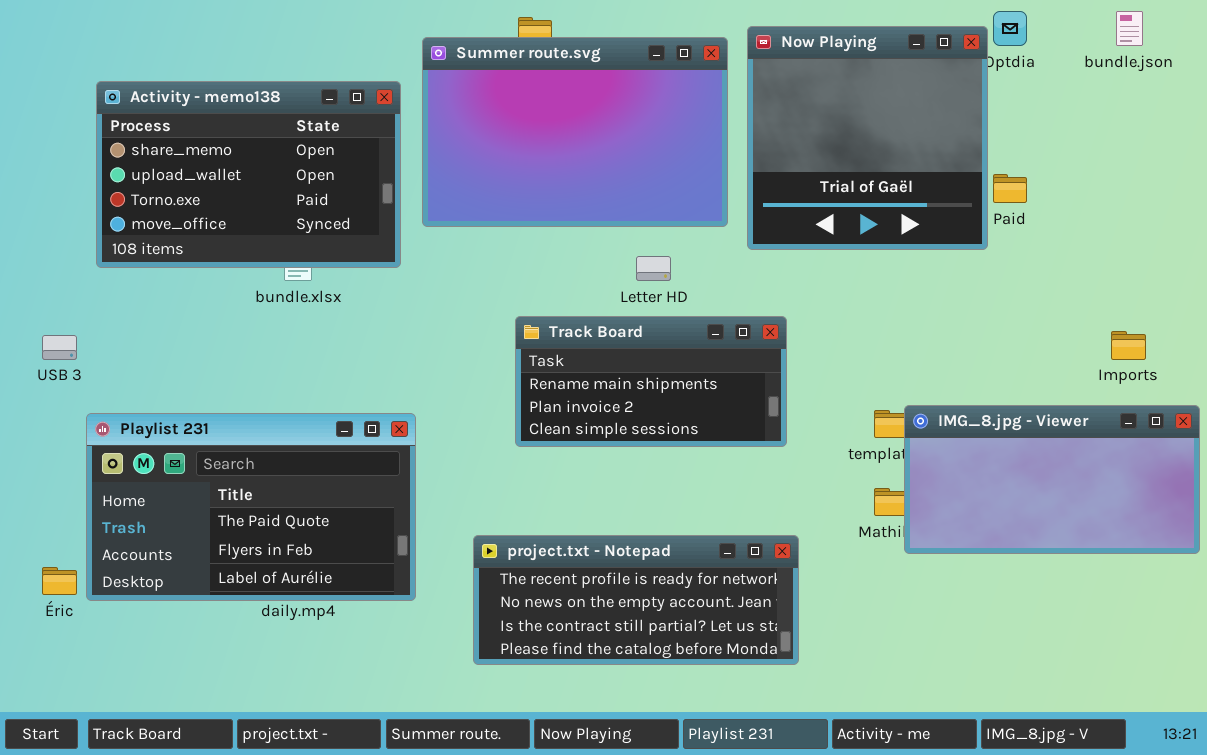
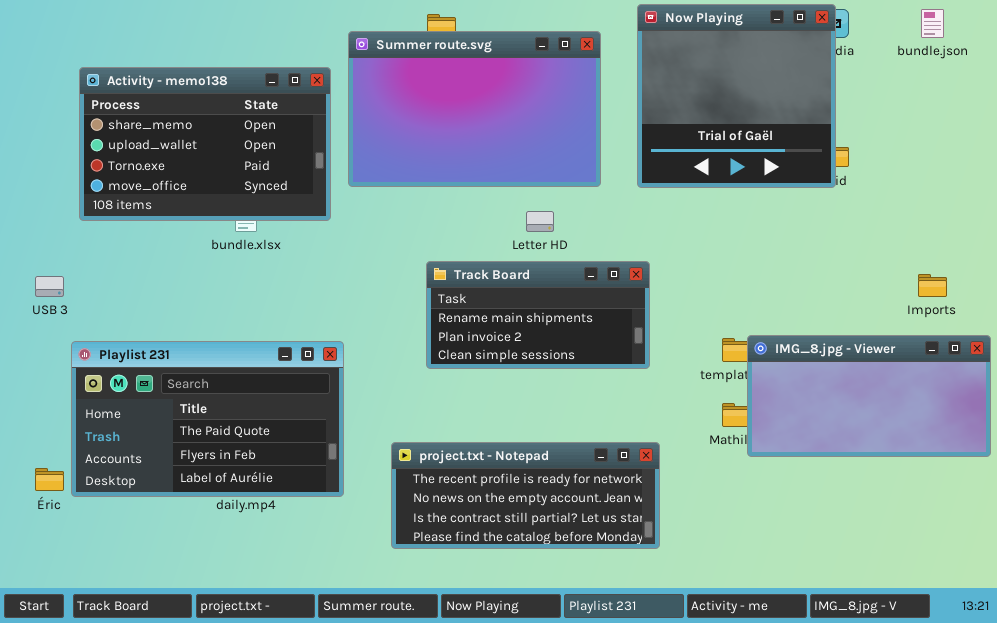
Now Playing: [747,26,988,250] -> [637,4,836,188], moved

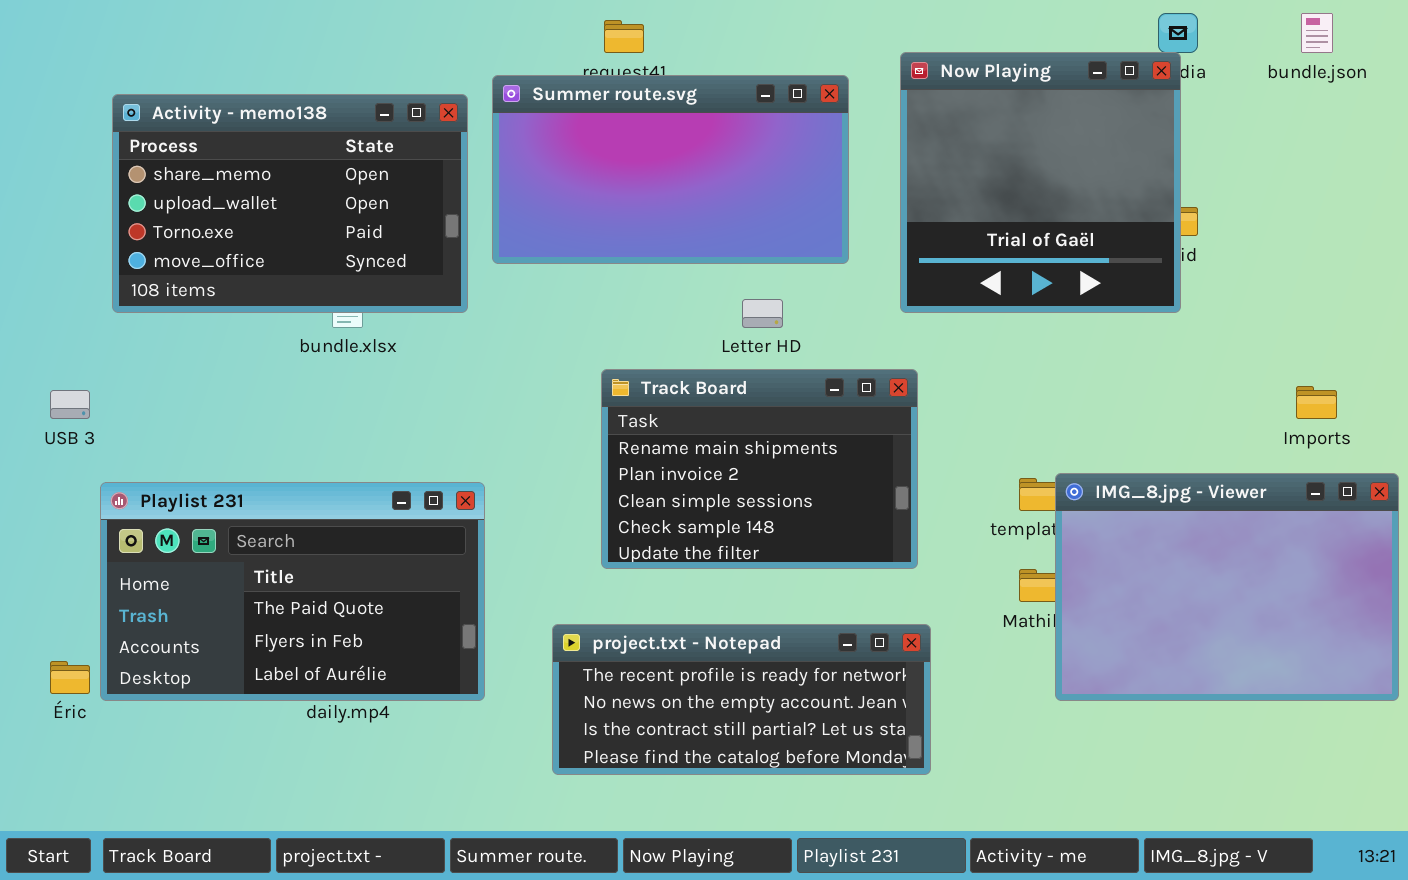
Now Playing: [637,4,836,188] -> [900,52,1181,313], moved
Summer route.svg: [348,31,601,187] -> [492,75,849,264], resized
Track Board: [426,261,650,369] -> [601,369,918,569], resized
IMG_8.jpg - Viewer: [747,335,991,457] -> [1055,473,1399,701], resized

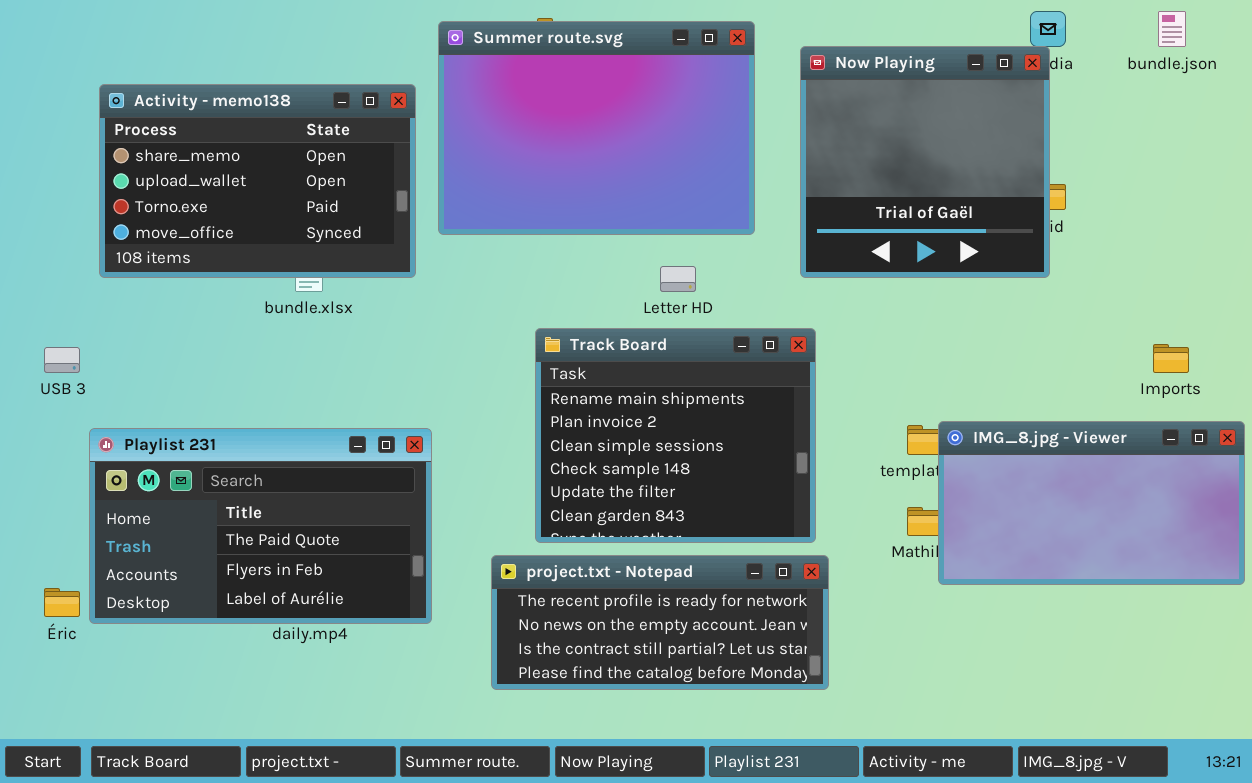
Summer route.svg: [492,75,849,264] -> [438,21,755,235], resized
Track Board: [601,369,918,569] -> [535,328,816,543], resized
IMG_8.jpg - Viewer: [1055,473,1399,701] -> [938,421,1245,585], resized

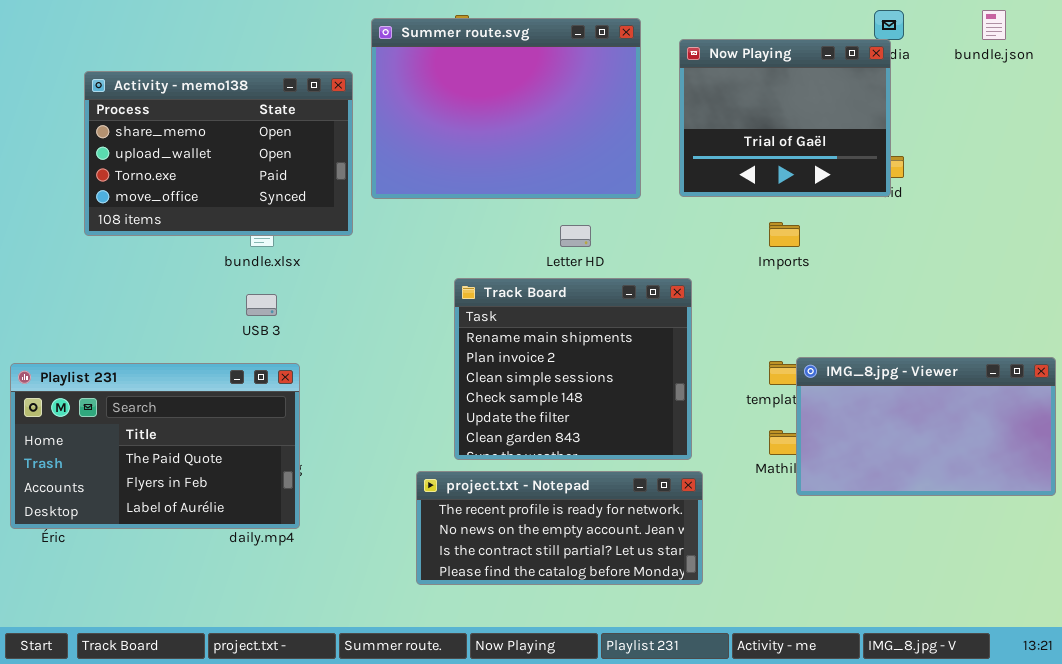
Now Playing: [800,46,1050,278] -> [679,39,891,197], resized
Imports: [1153,344,1189,373] -> [769,222,800,247], moved
USB 3: [44,347,80,373] -> [246,294,277,316], moved
Playlist 231: [89,428,432,624] -> [10,363,300,529], moved

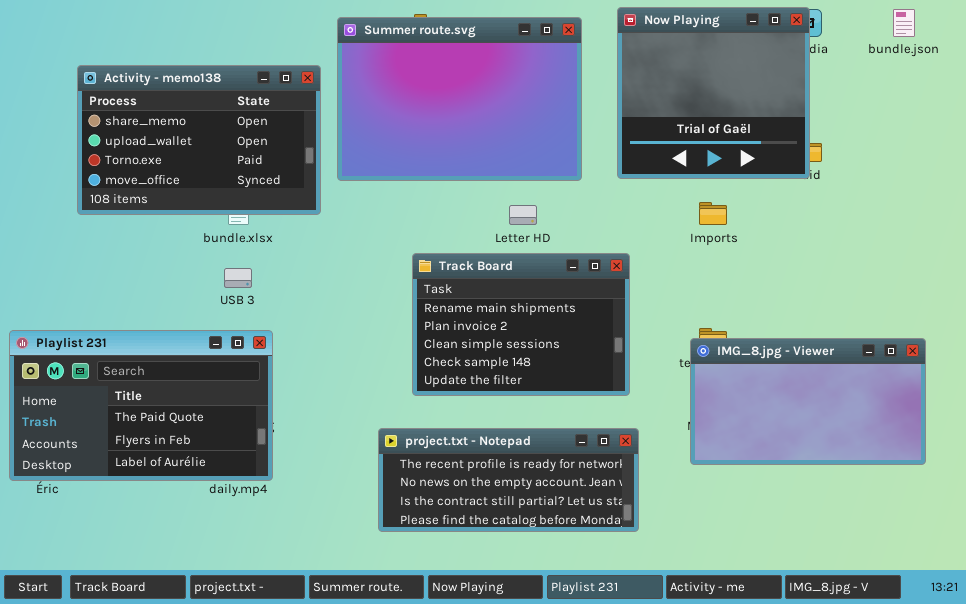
Now Playing: [679,39,891,197] -> [617,7,810,179], resized
Track Board: [454,278,692,460] -> [412,253,630,396], resized
IMG_8.jpg - Viewer: [796,357,1056,496] -> [690,338,926,465], moved

